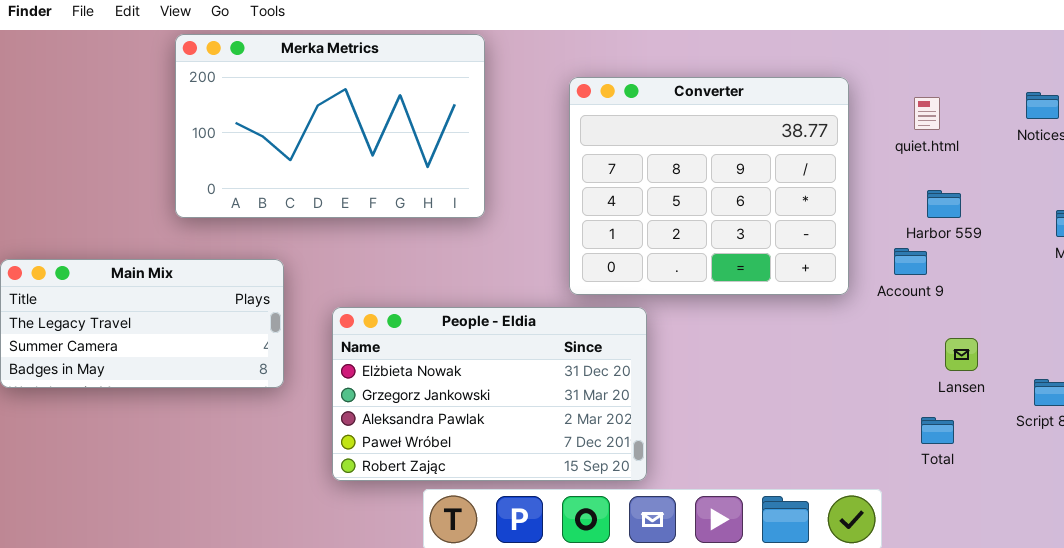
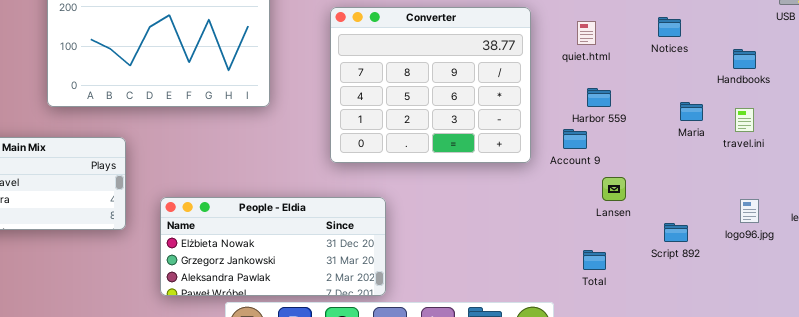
People - Eldia: [332,307,647,481] -> [160,197,386,296], resized
Lansen: [945,338,978,371] -> [602,177,626,201], moved

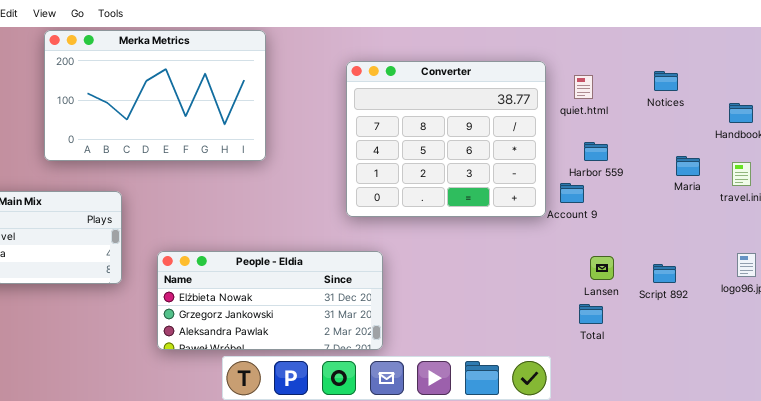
Converter: [330,7,531,163] -> [346,61,546,217], moved
Lansen: [602,177,626,201] -> [590,256,614,280], moved
Script 892: [664,223,688,242] -> [653,264,676,283], moved

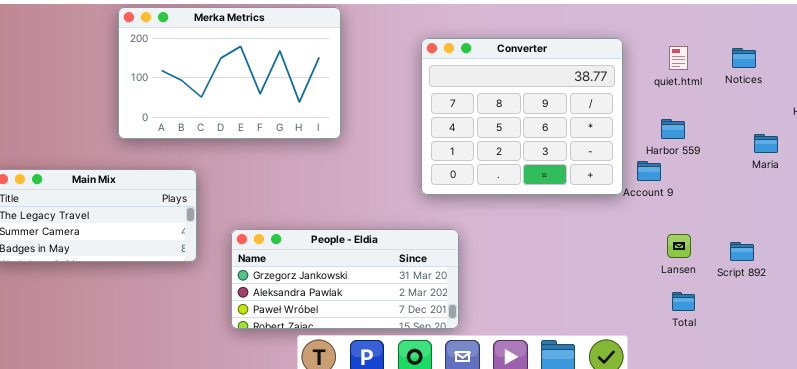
quiet.html: [574,75,593,99] -> [669,46,688,70], moved
People - Eldia: [157,251,383,350] -> [231,229,459,329], scrolled down 1 row
Total: [579,304,603,324] -> [672,292,695,311], moved

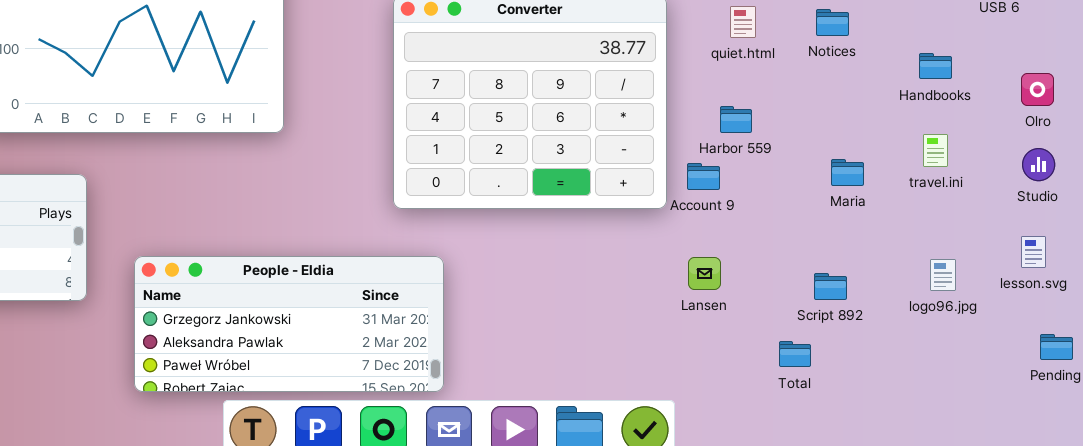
Maria: [754,134,778,153] -> [831,159,864,186], moved
Lansen: [667,234,691,258] -> [688,257,721,290], moved
Total: [672,292,695,311] -> [779,341,811,367], moved

